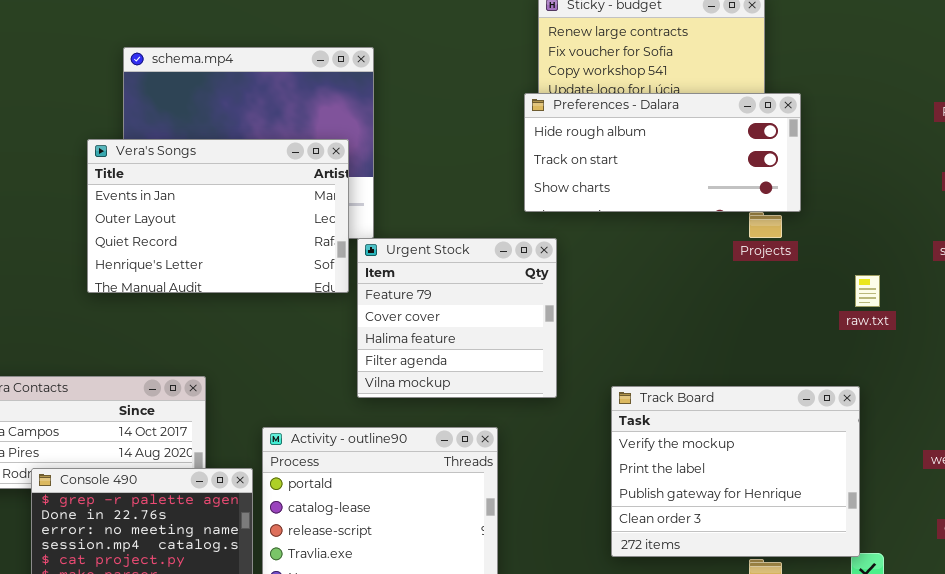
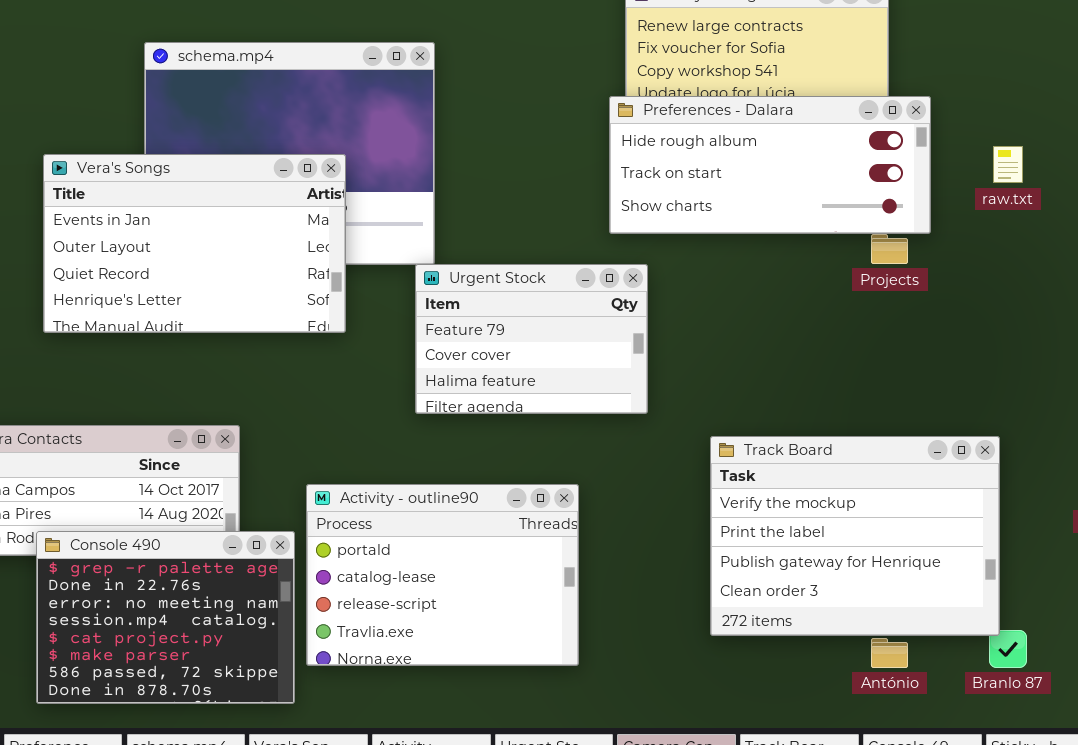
Vera's Songs: [87,139,349,293] -> [43,154,346,333], moved
Urgent Stock: [357,238,557,398] -> [415,264,648,414], resized
raw.txt: [855,275,880,307] -> [993,146,1023,183], moved

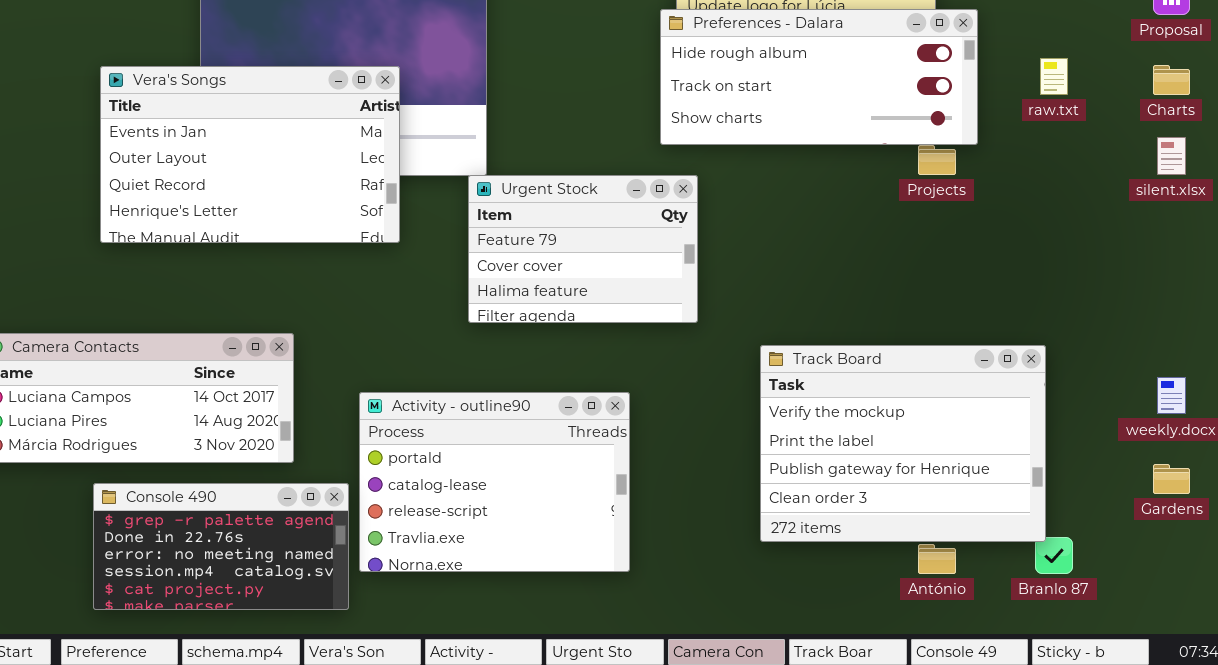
Console 490: [36,531,295,704] -> [93,483,349,610], resized

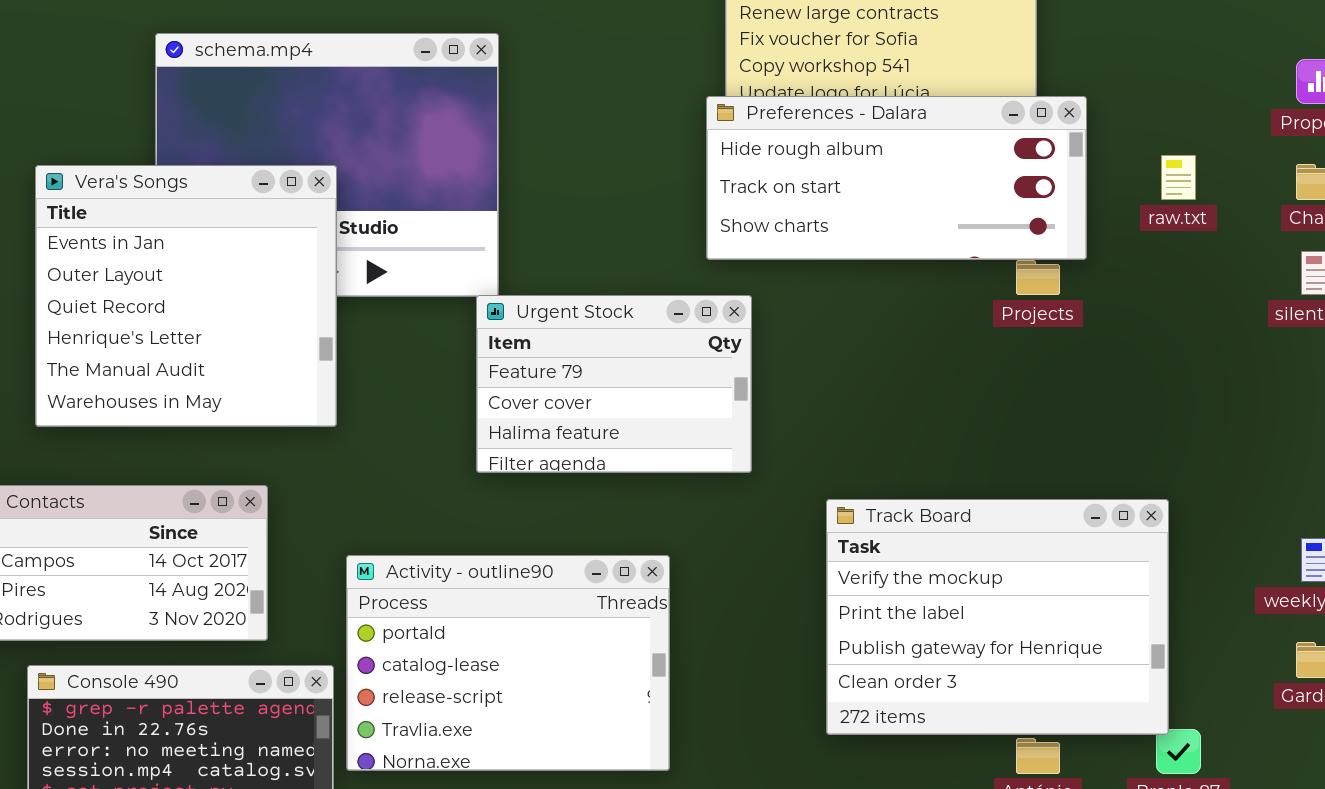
Vera's Songs: [100,66,400,243] -> [35,165,337,427], resized

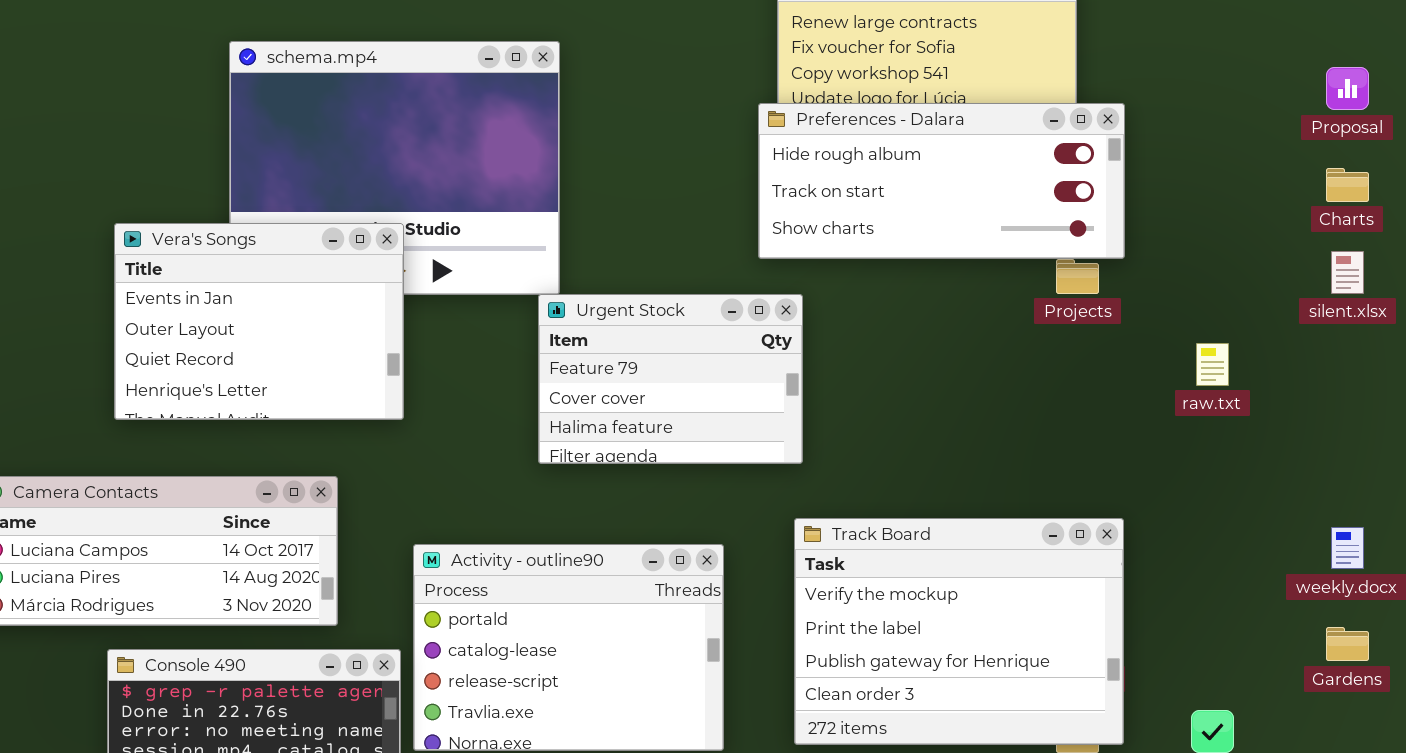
raw.txt: [1161,155,1196,200] -> [1196,343,1229,386], moved
Vera's Songs: [35,165,337,427] -> [114,223,404,420], resized
Track Board: [826,499,1169,735] -> [794,518,1124,745], moved

